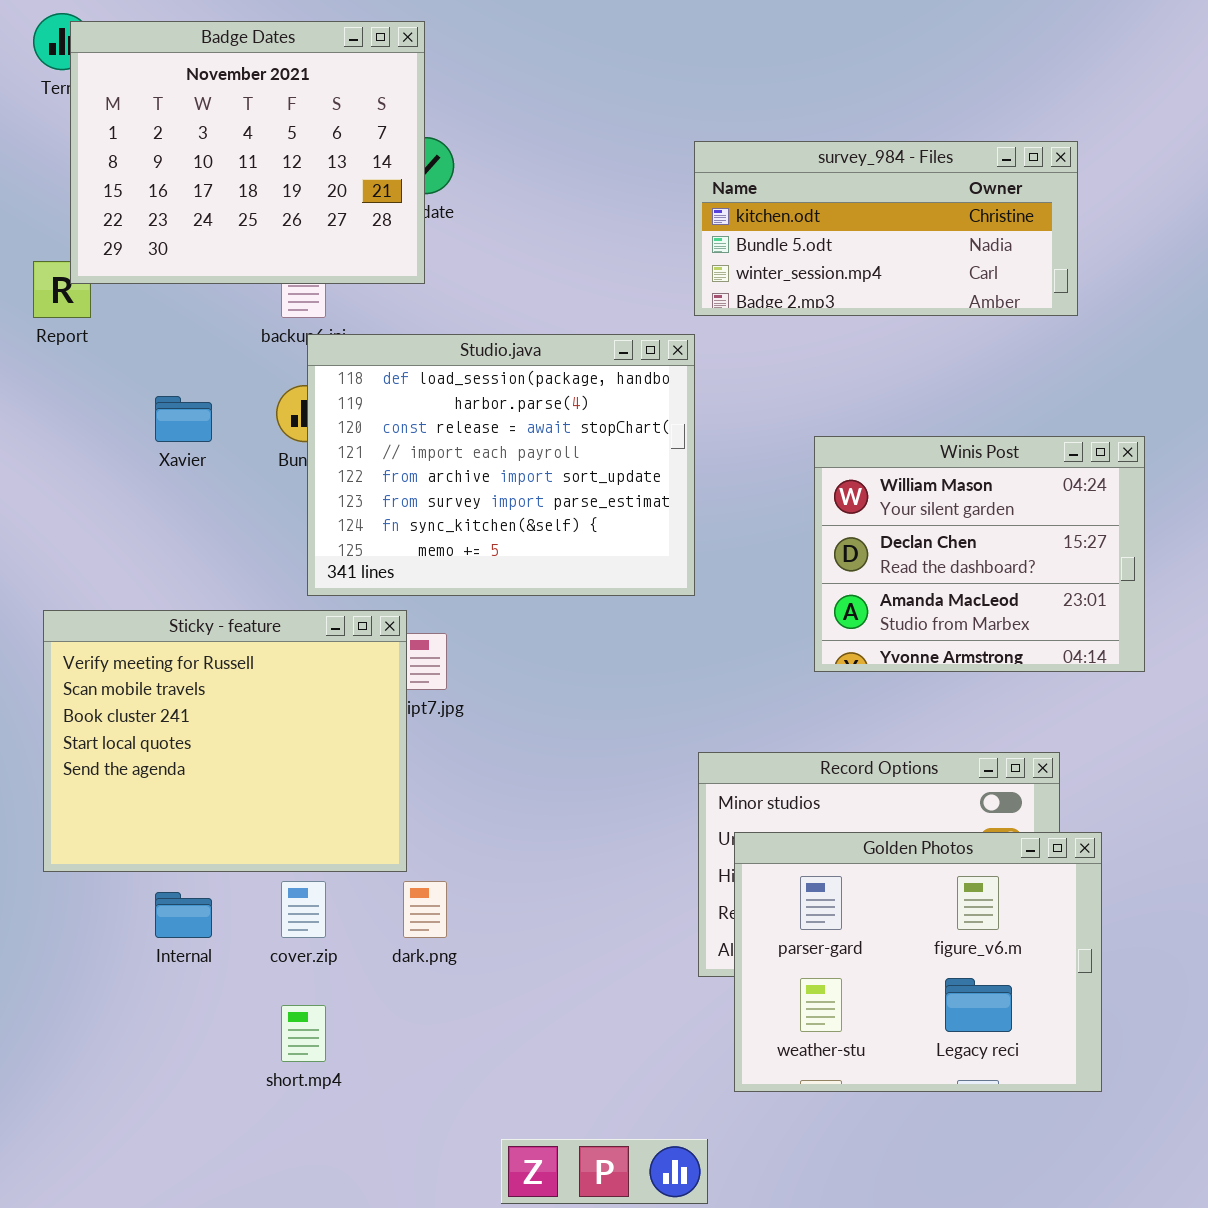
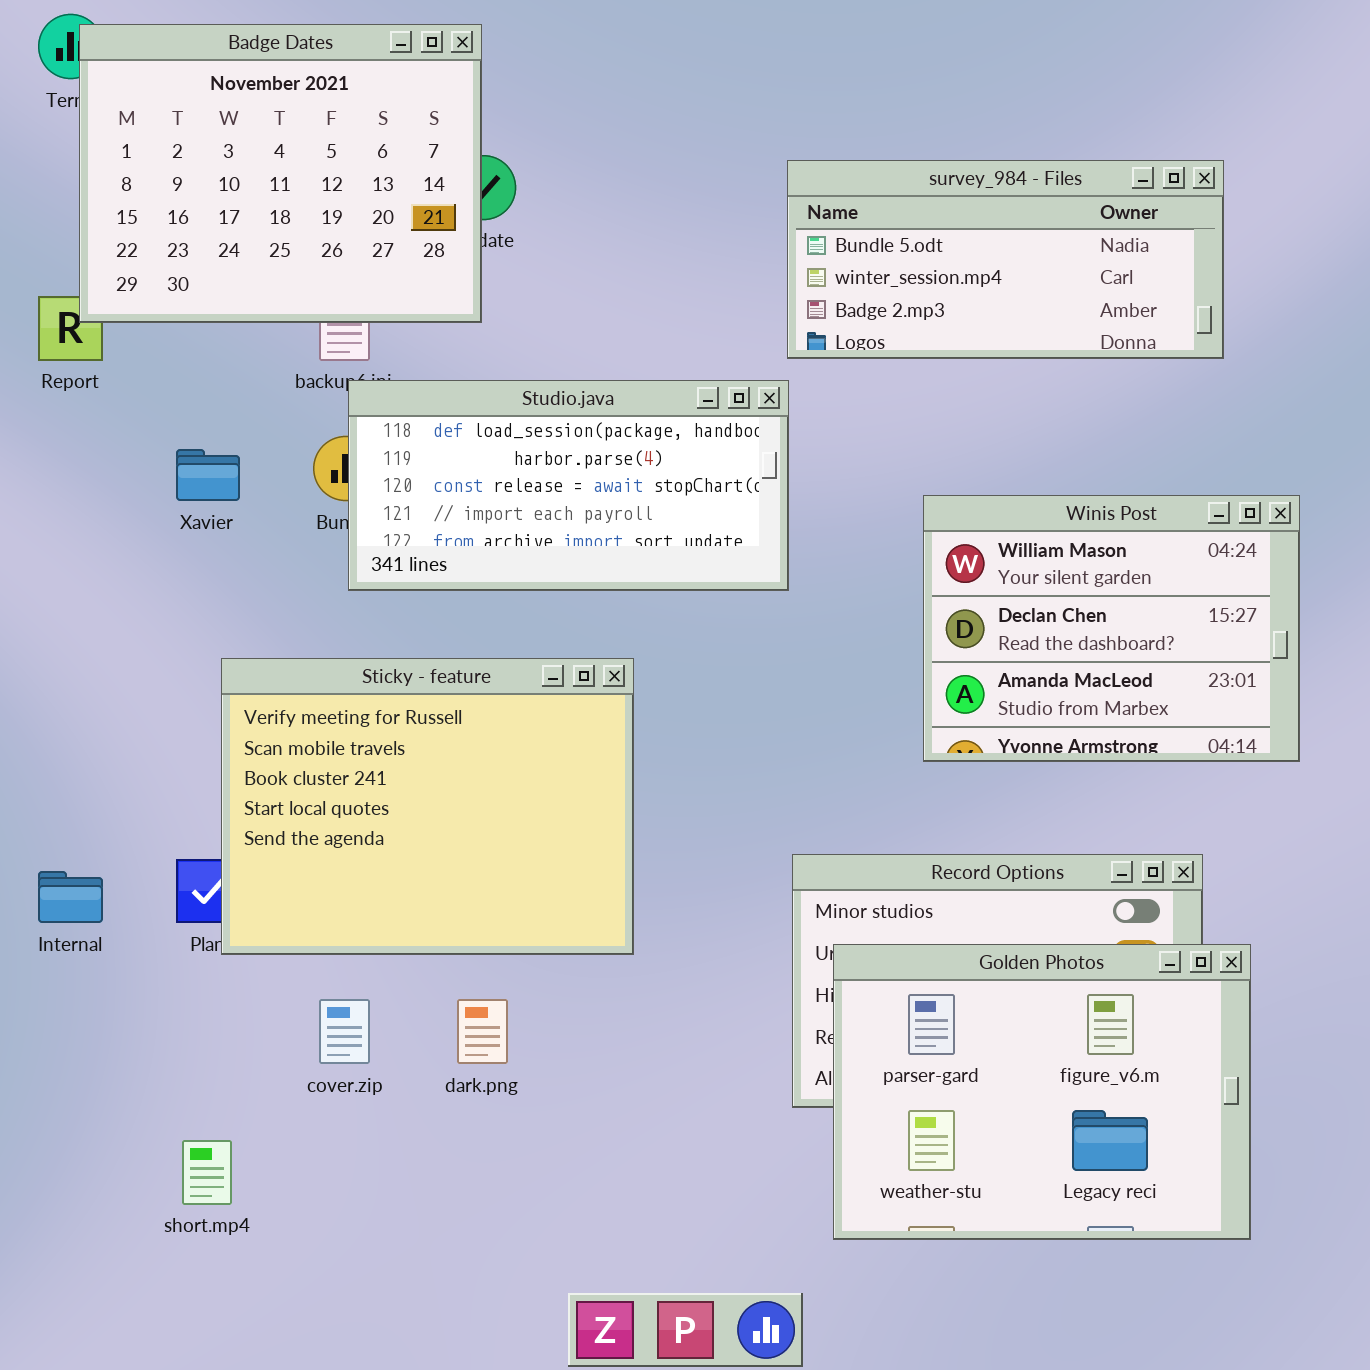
survey_984 - Files: [694,141,1078,316] -> [787,160,1224,359], scrolled down 1 row
Studio.java: [307,334,695,596] -> [348,380,789,591], resized
Sticky - feature: [43,610,407,872] -> [221,658,634,955], moved
Internal: [155,892,212,938] -> [38,871,103,923], moved
short.mp4: [281,1005,326,1062] -> [182,1140,232,1205], moved

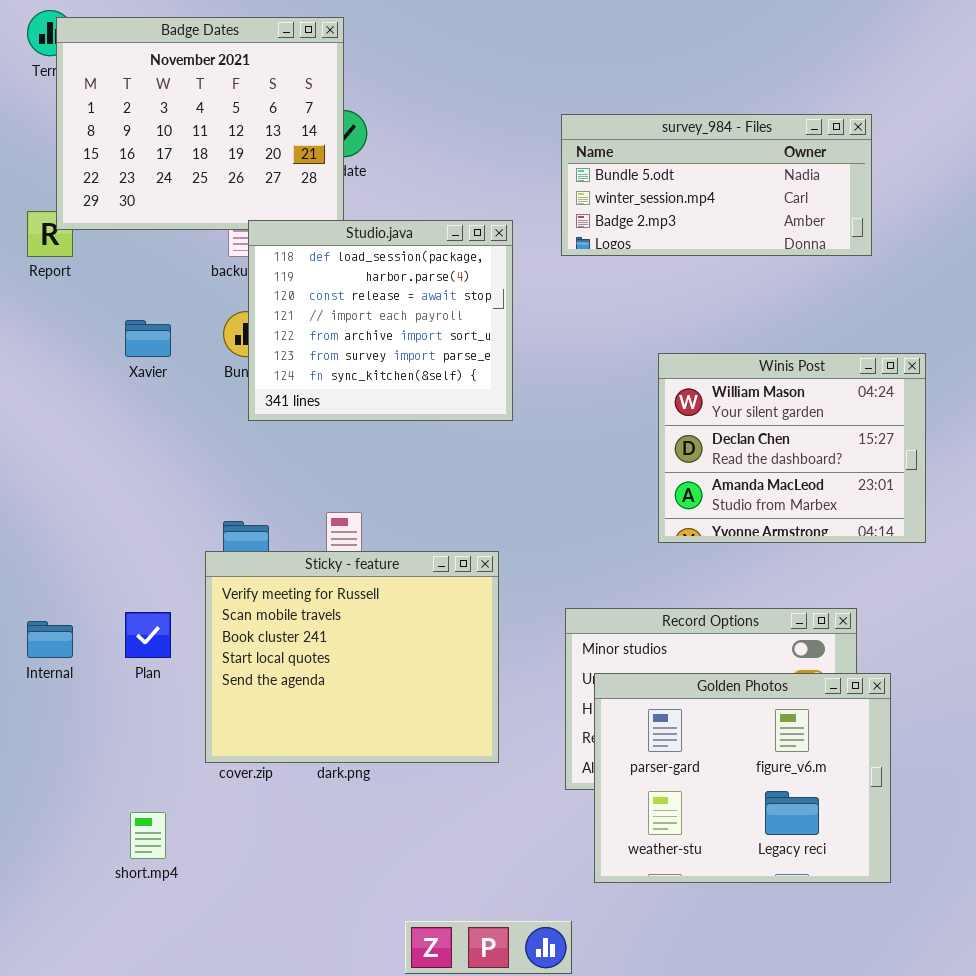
Studio.java: [348,380,789,591] -> [248,220,513,421], resized
Sticky - feature: [221,658,634,955] -> [205,551,499,763], moved

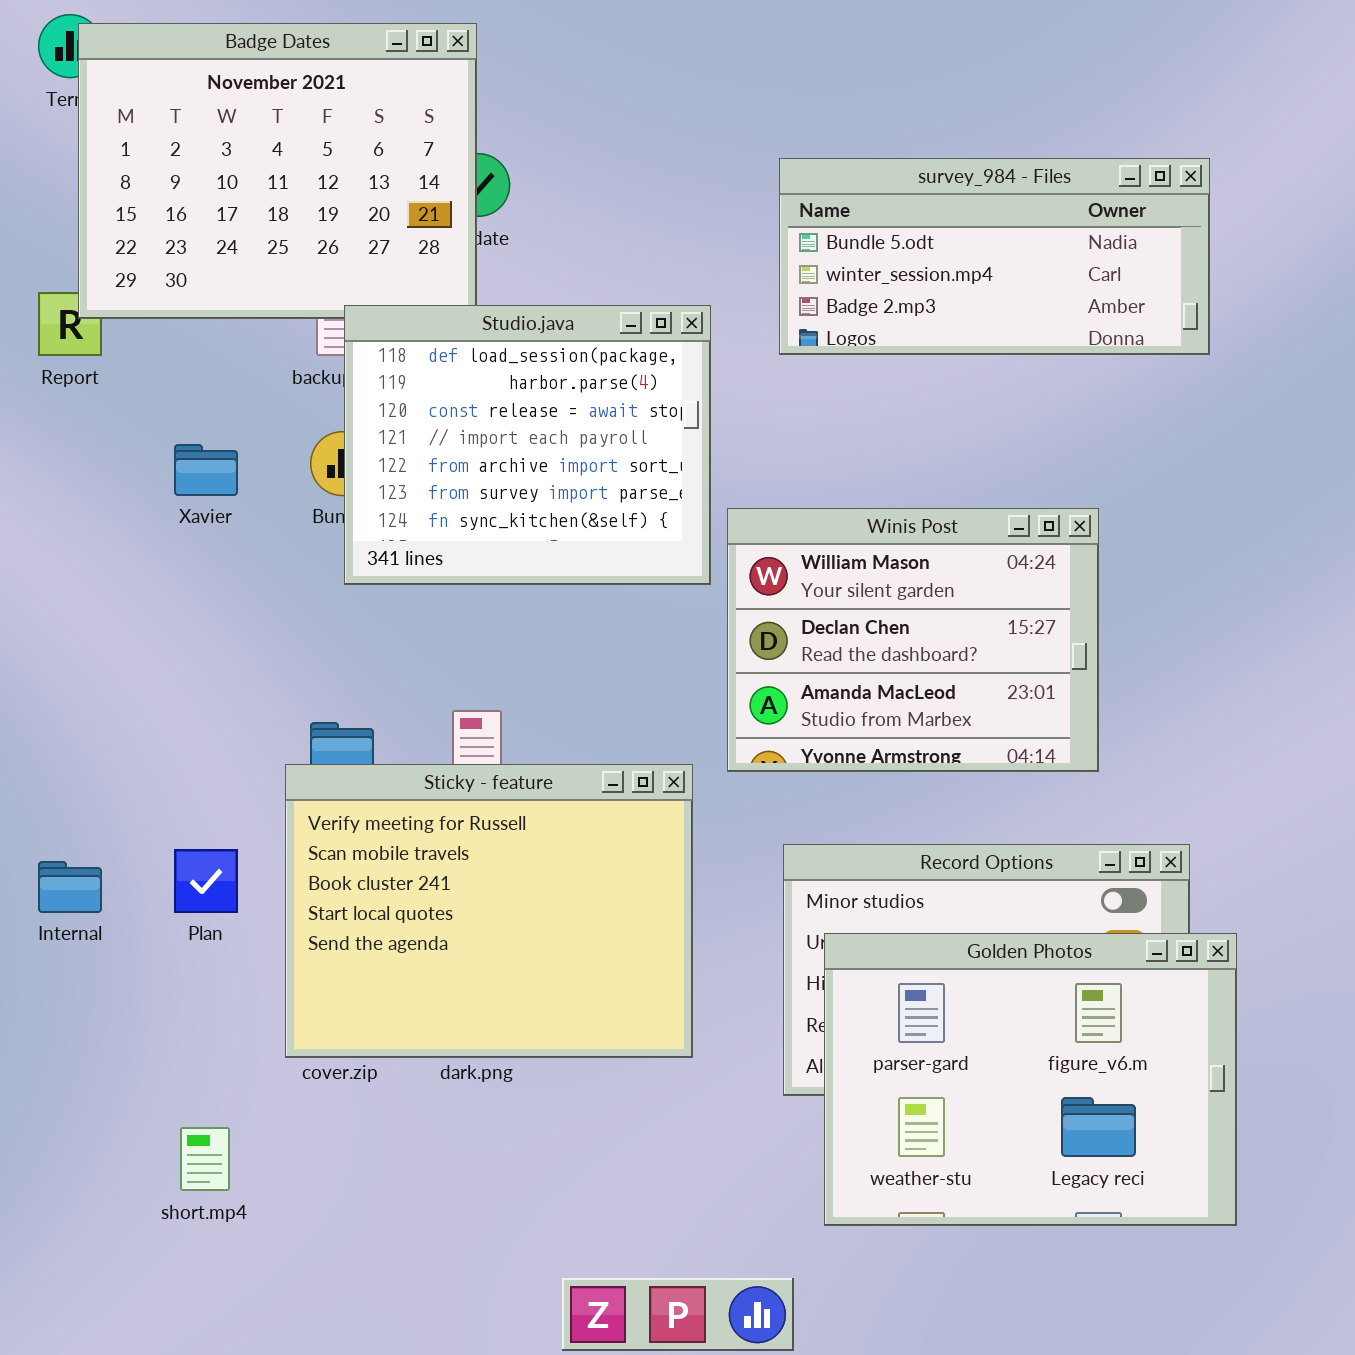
Winis Post: [658,353,926,543] -> [727,508,1099,772], moved

